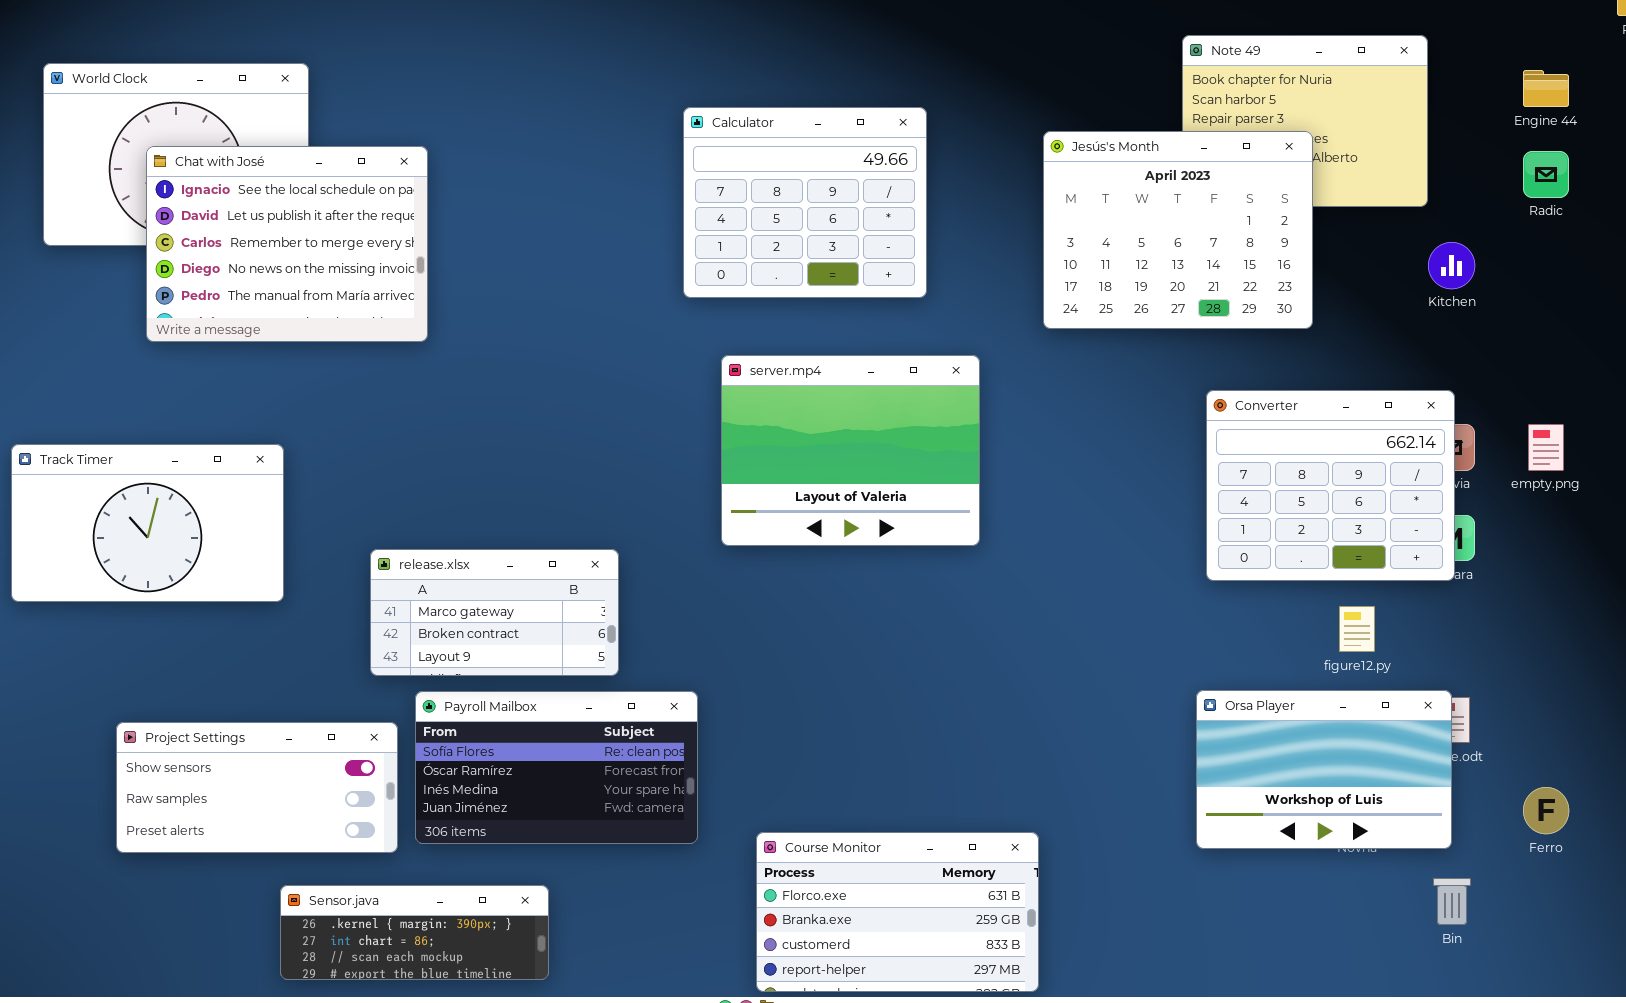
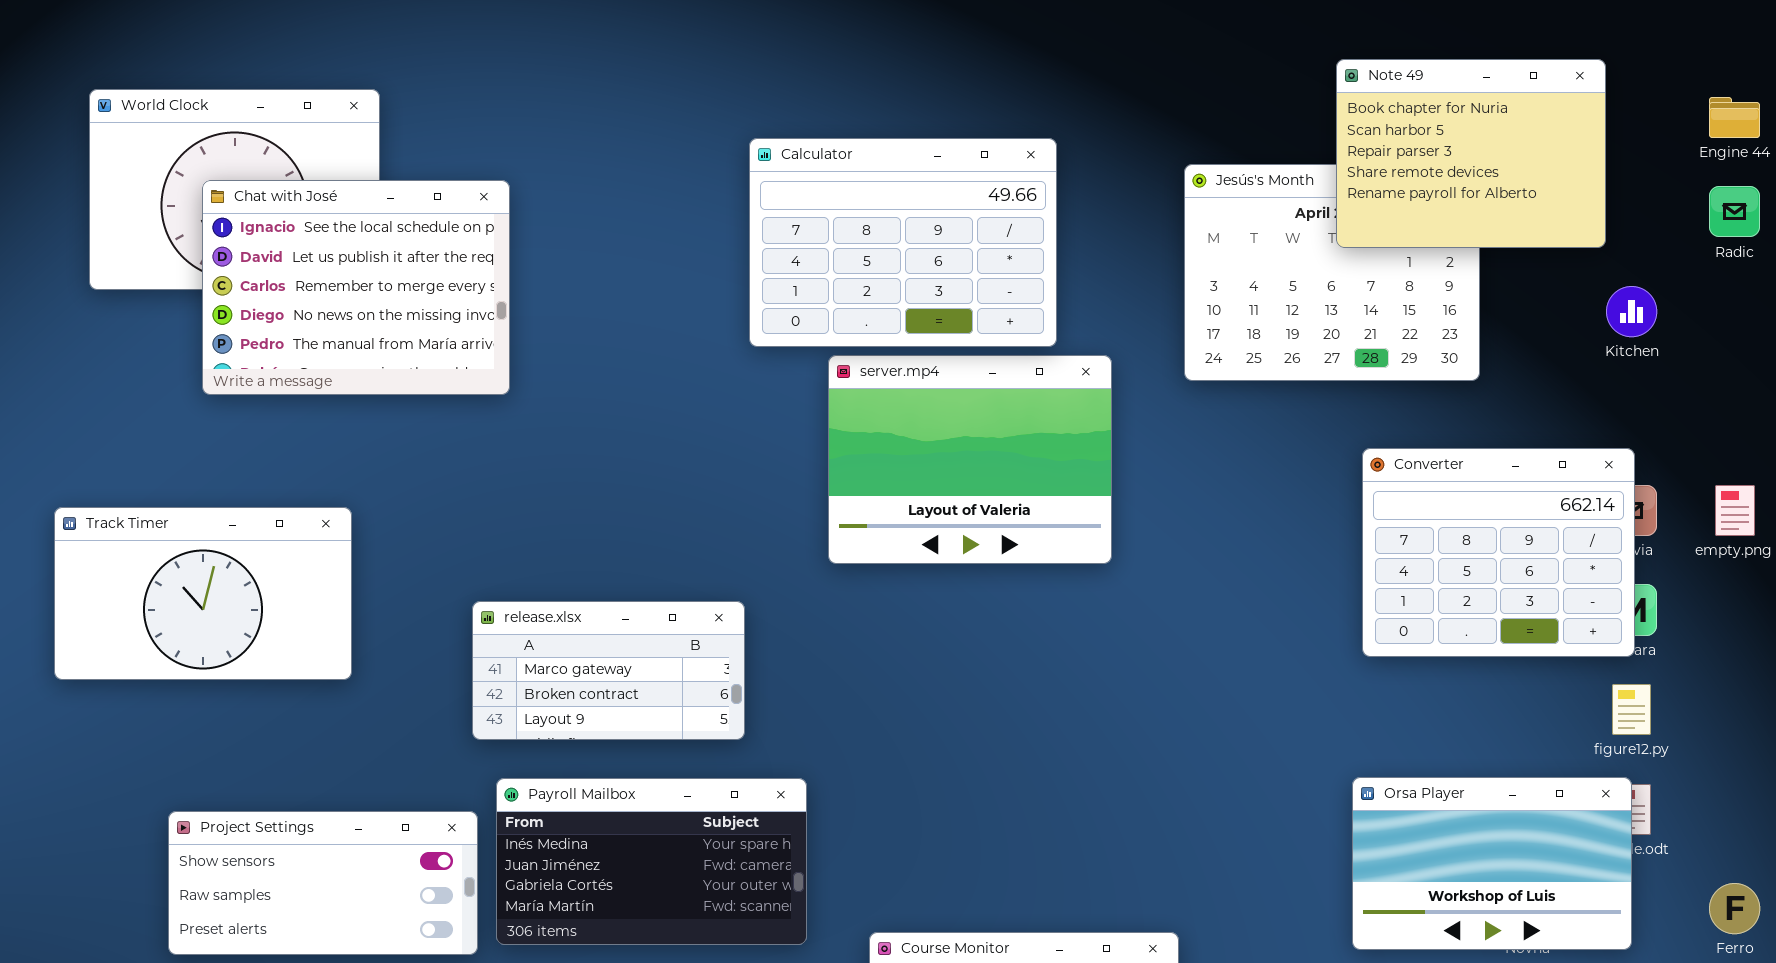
Note 49: [1182,35,1428,207] -> [1336,59,1606,248], raised
Calculator: [683,107,927,298] -> [749,138,1057,347], resized
server.mp4: [721,355,980,546] -> [828,355,1112,564], moved
release.xlsx: [370,549,619,676] -> [472,601,745,740], moved
figure12.py: [1339,606,1375,652] -> [1612,684,1651,735], moved
Payroll Mailbox: [415,691,698,844] -> [496,778,807,945], scrolled down 2 rows

